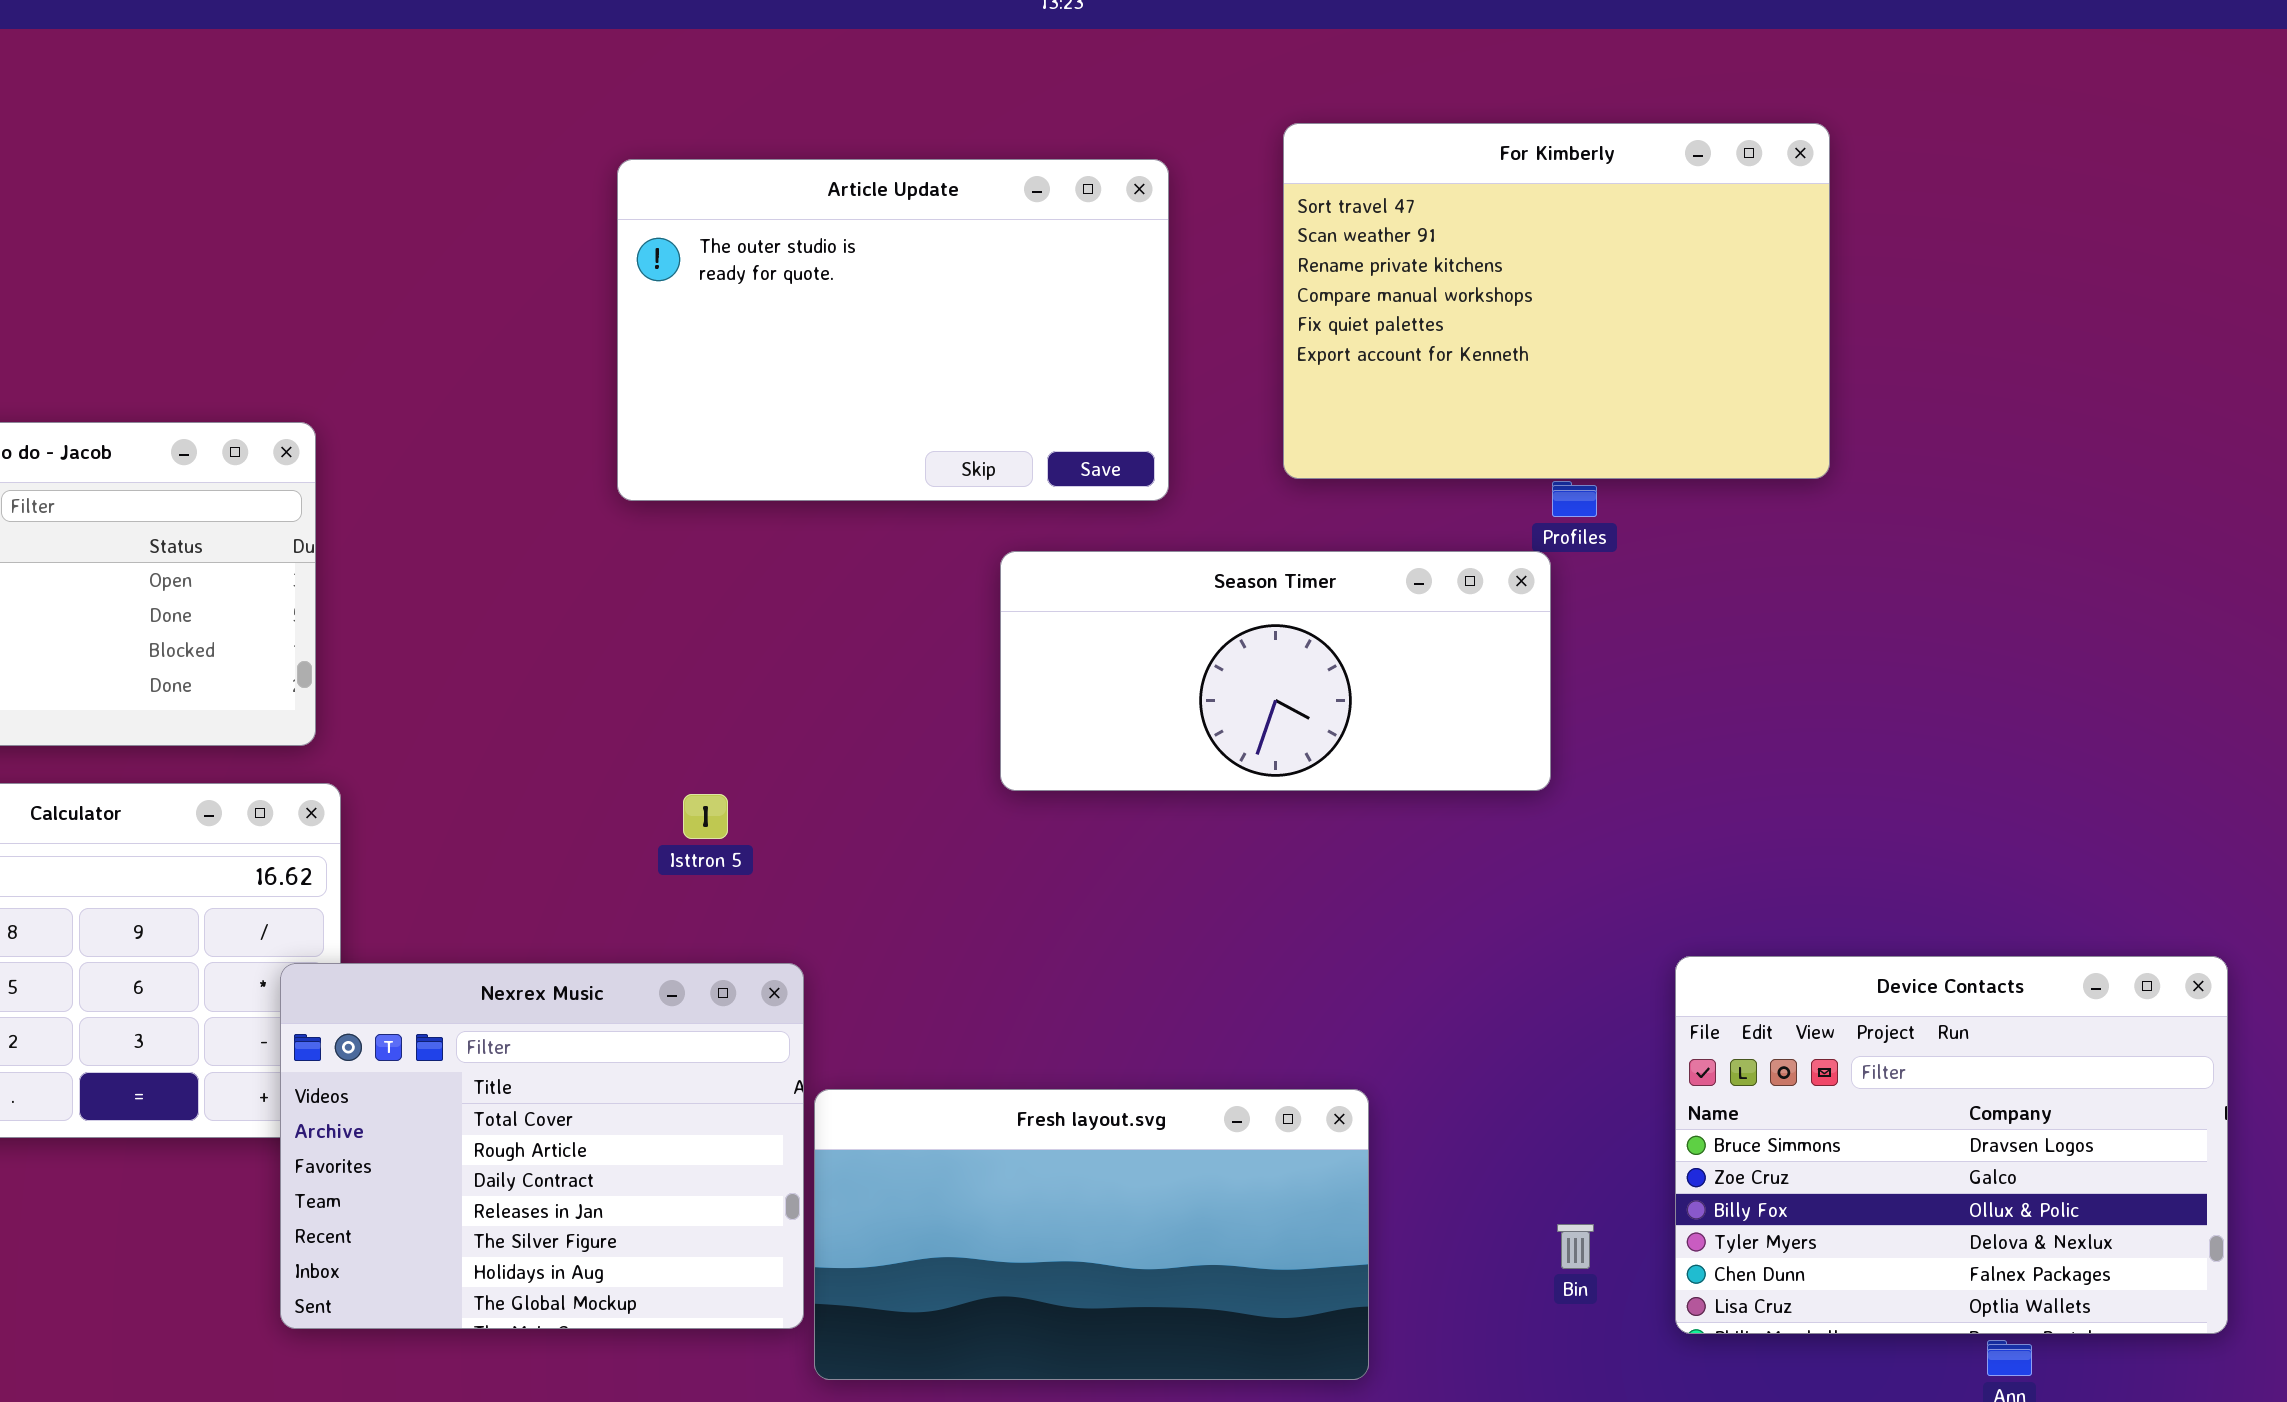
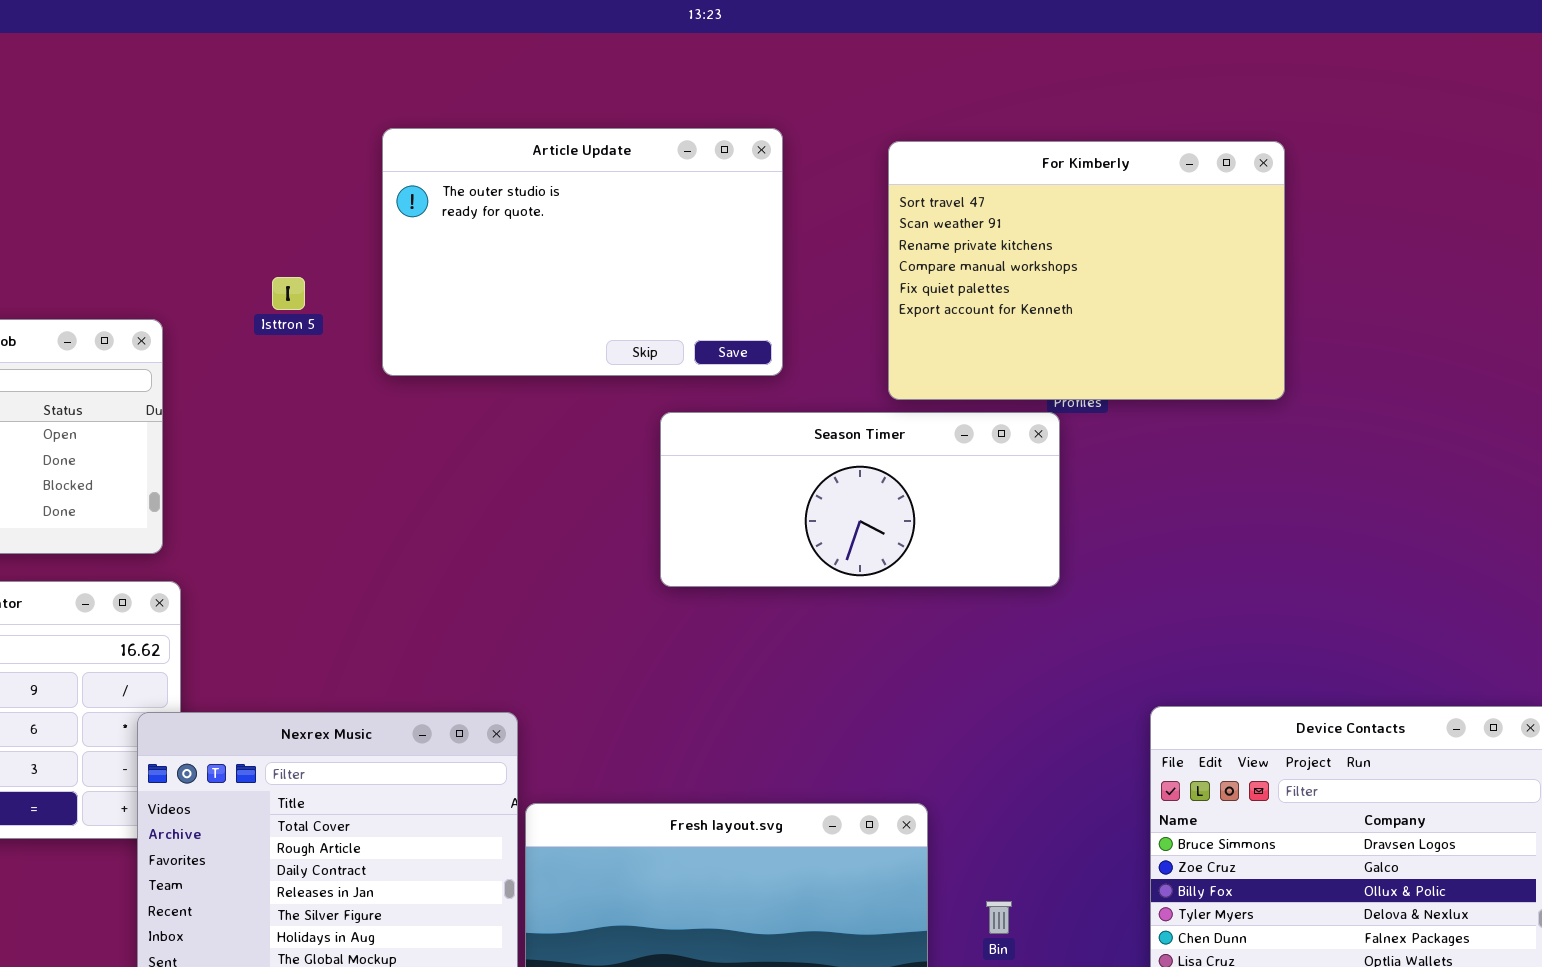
For Kimberly: [1283,123,1830,479] -> [888,141,1285,400], moved
Isttron 5: [683,794,728,839] -> [272,277,305,310], moved
Bin: [1557,1224,1594,1269] -> [986,901,1012,934], moved

